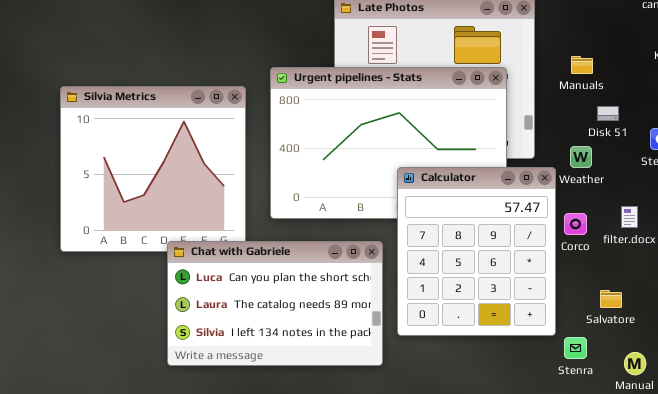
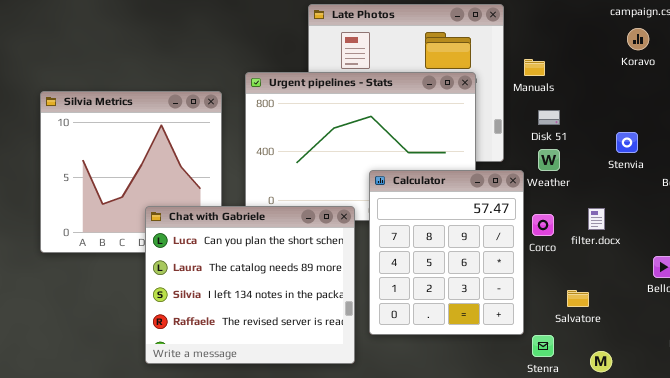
Manuals: [571,56,593,74] -> [524,59,545,76], moved
Disk 51: [597,106,619,121] -> [538,110,560,125], moved
Chat with Gabriele: [167,241,383,366] -> [145,206,355,364], resized

